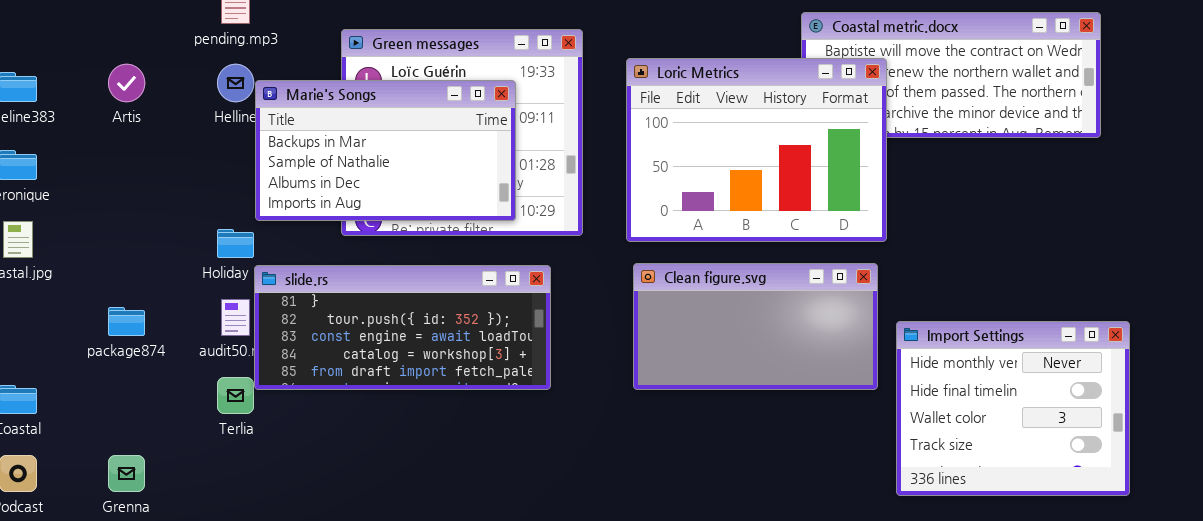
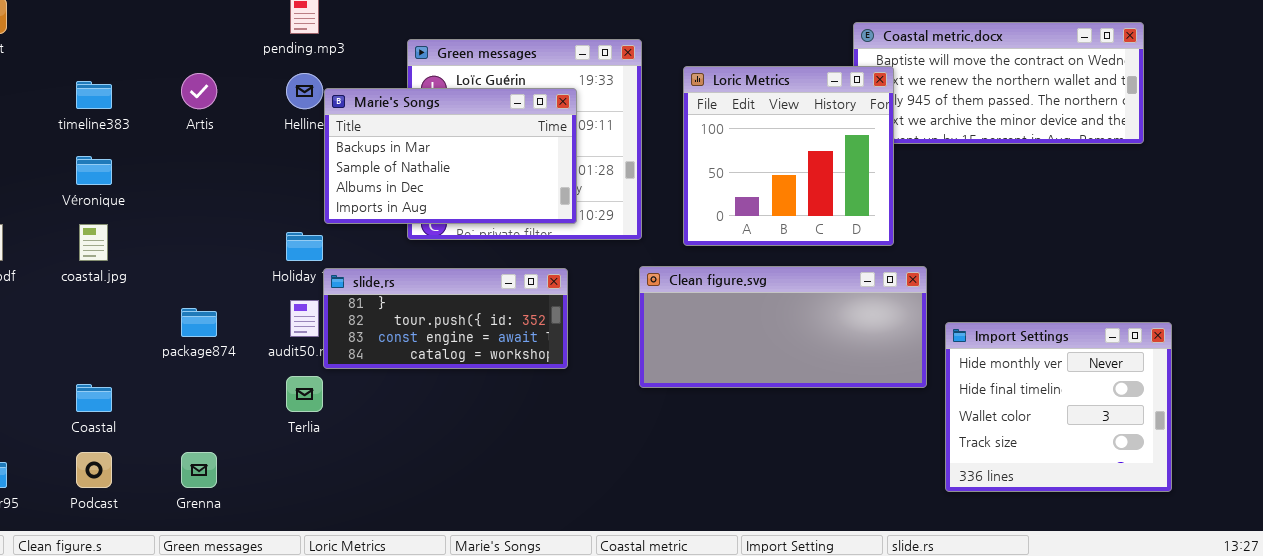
Loric Metrics: [626,58,887,242] -> [683,66,894,246], resized
Clean figure.svg: [633,263,878,390] -> [639,266,927,388], resized
slide.rs: [254,265,551,390] -> [323,268,568,369], resized

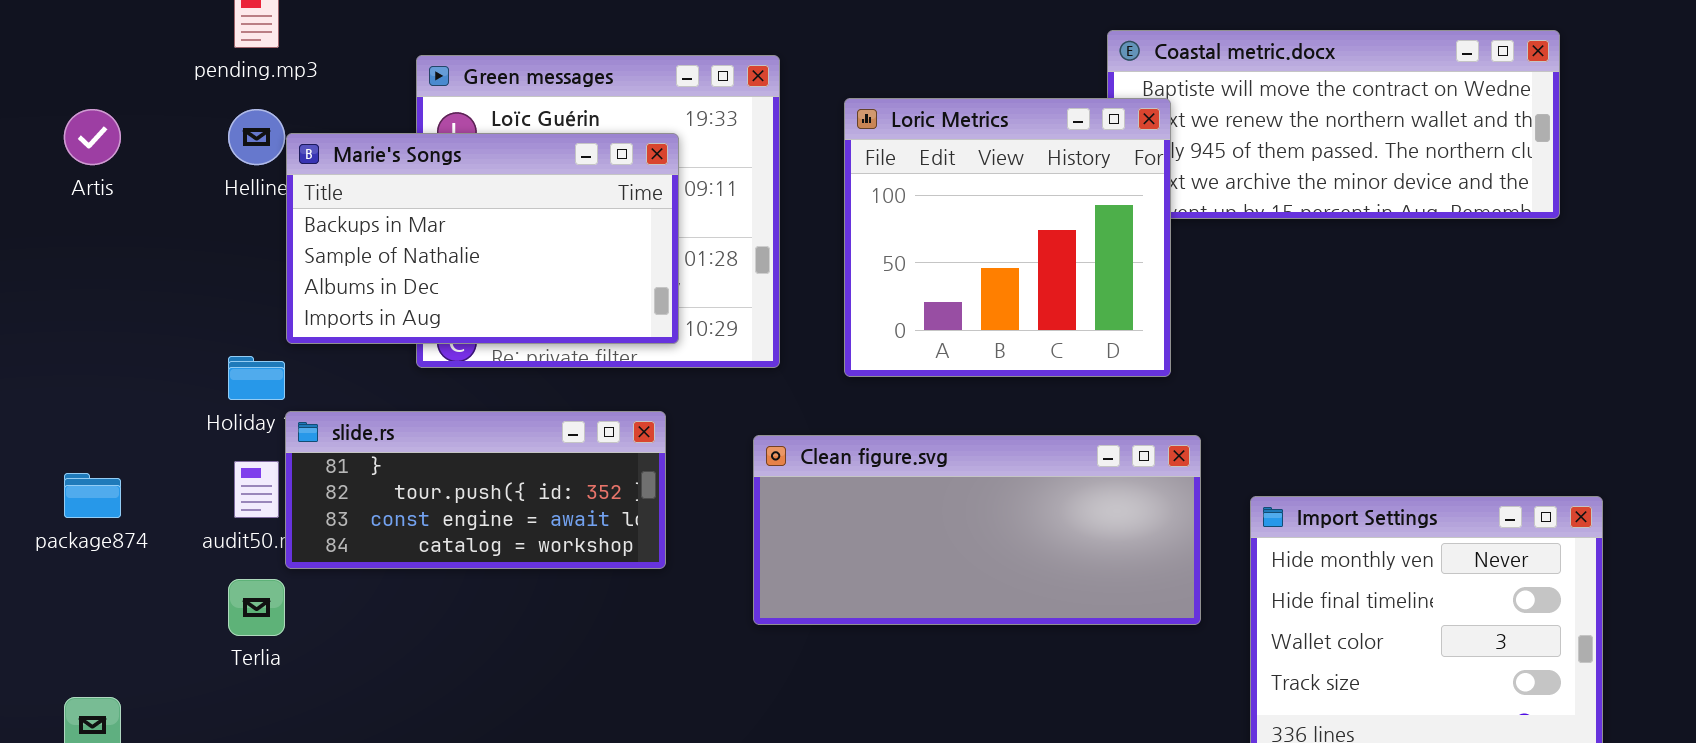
Clean figure.svg: [639,266,927,388] -> [753,435,1201,625], moved

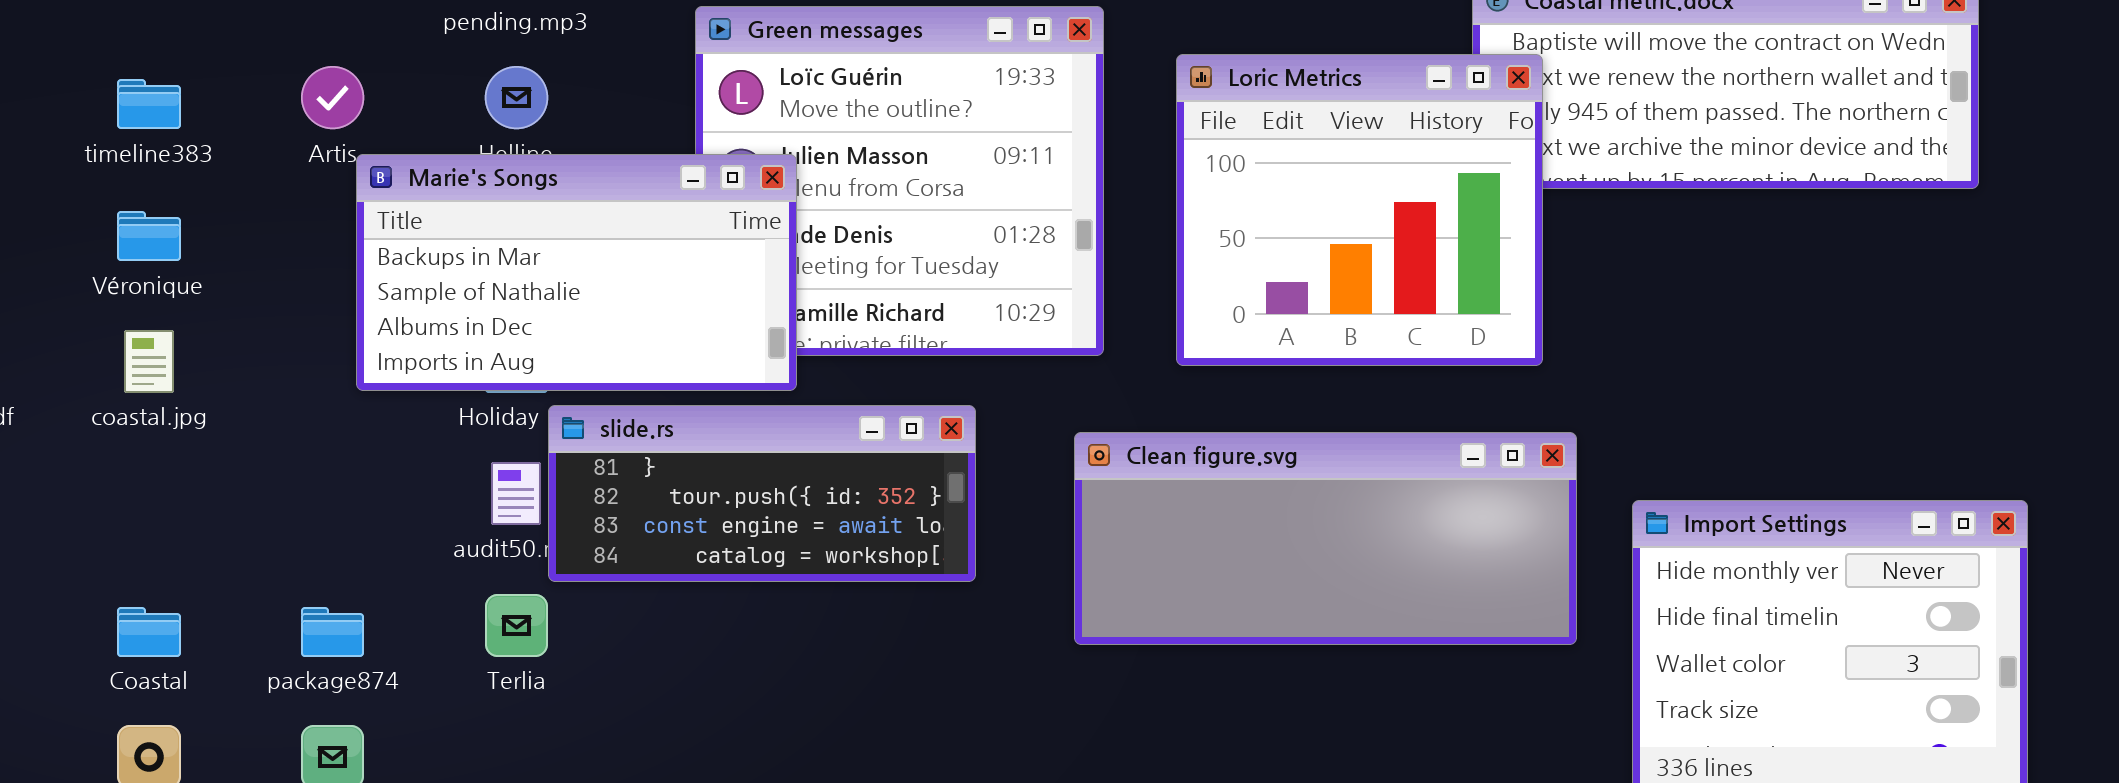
Marie's Songs: [286,133,679,344] -> [356,154,797,391], moved
package874: [64,473,121,518] -> [301,607,364,657], moved

